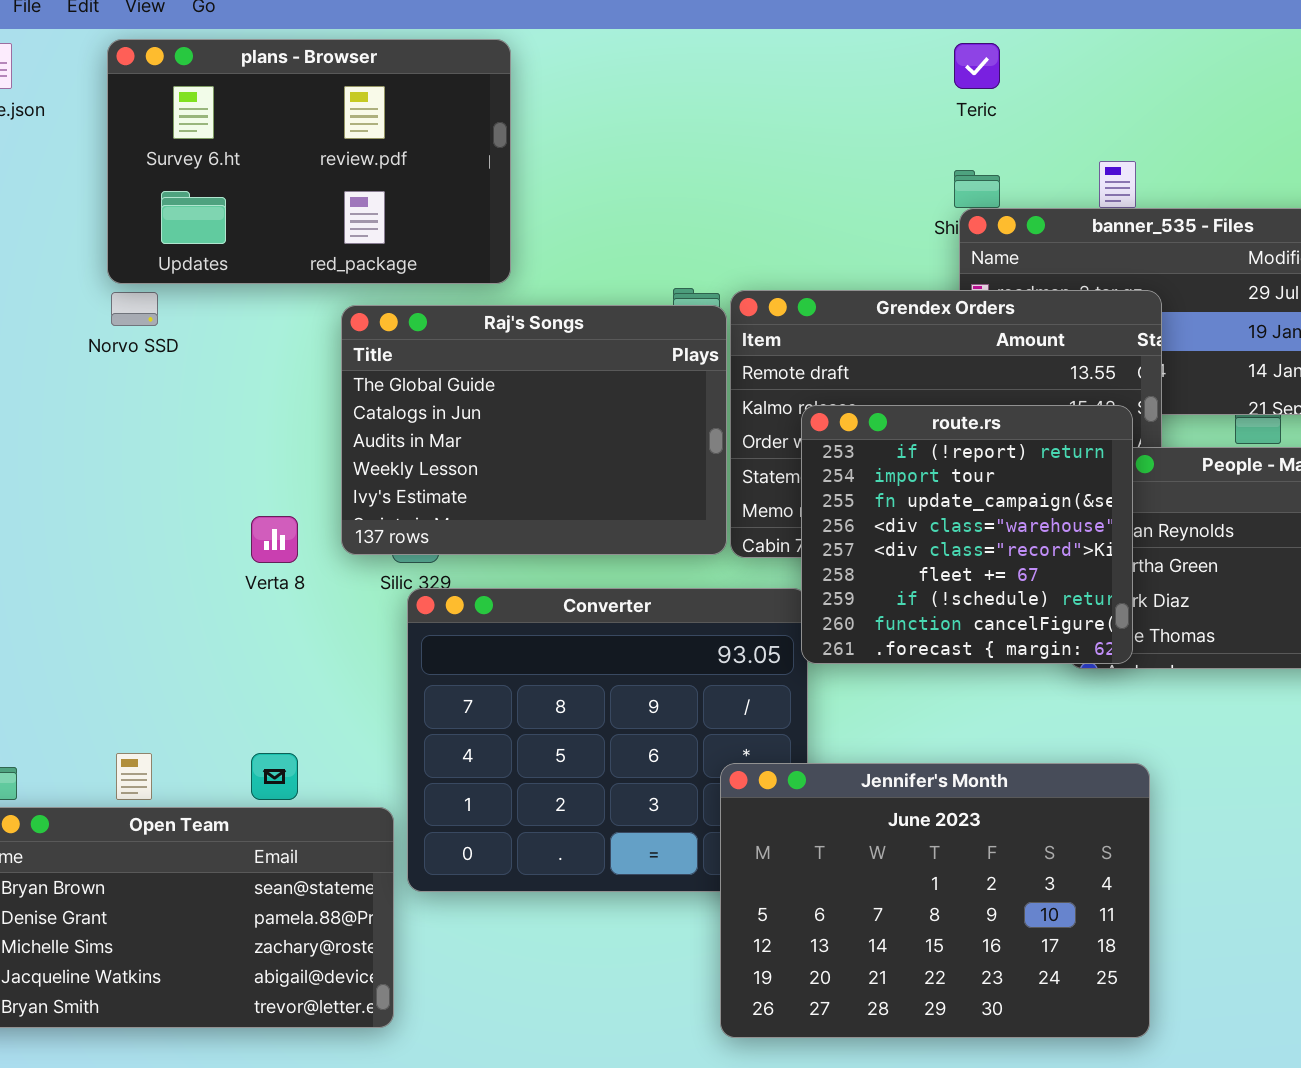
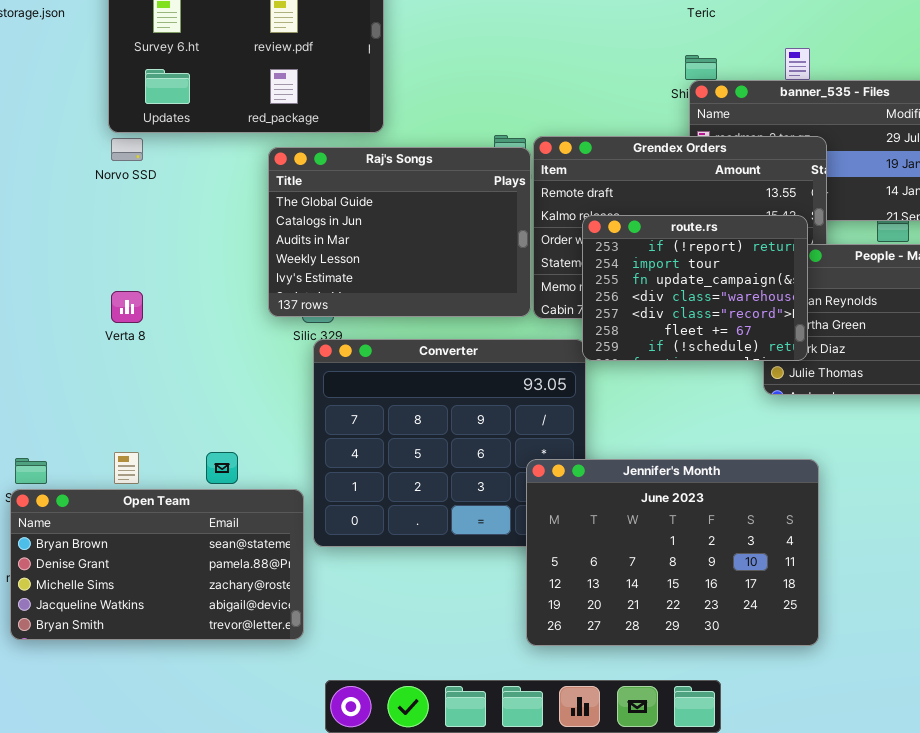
route.rs: [801,405,1133,664] -> [582,215,808,361], resized
Verta 8: [251,516,298,563] -> [111,291,143,323], moved

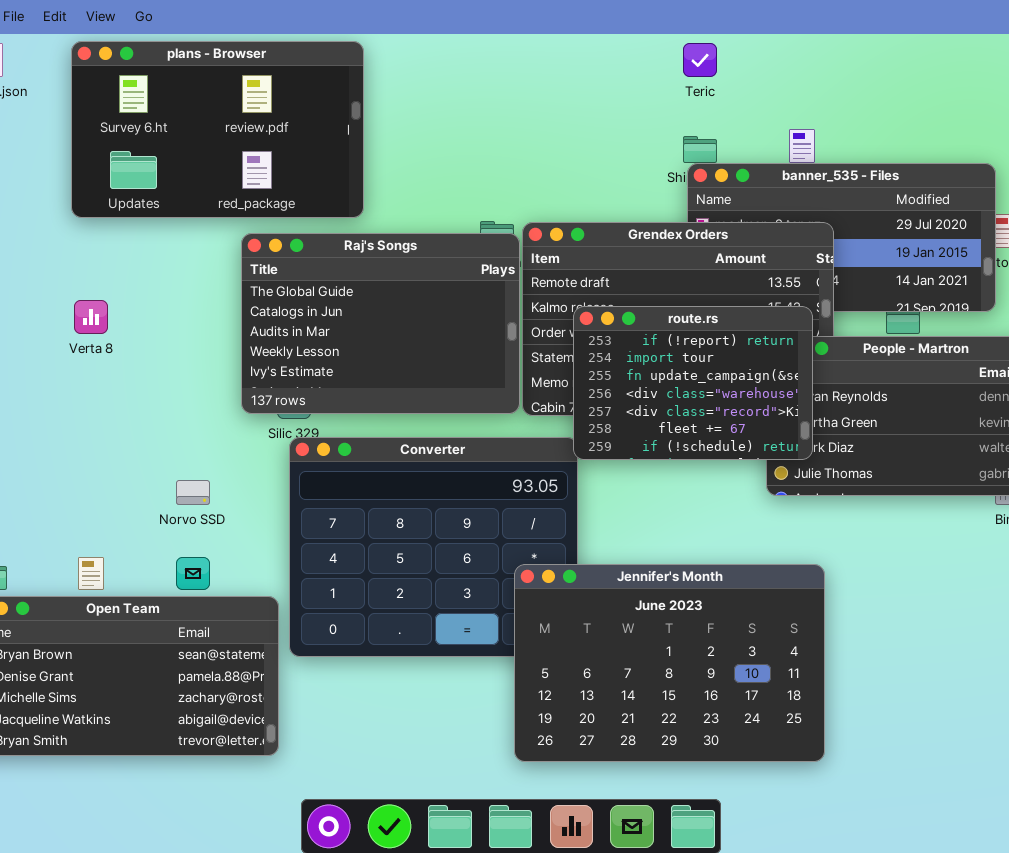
Norvo SSD: [111,138,143,161] -> [176,480,210,505], moved
Verta 8: [111,291,143,323] -> [74,300,108,334], moved

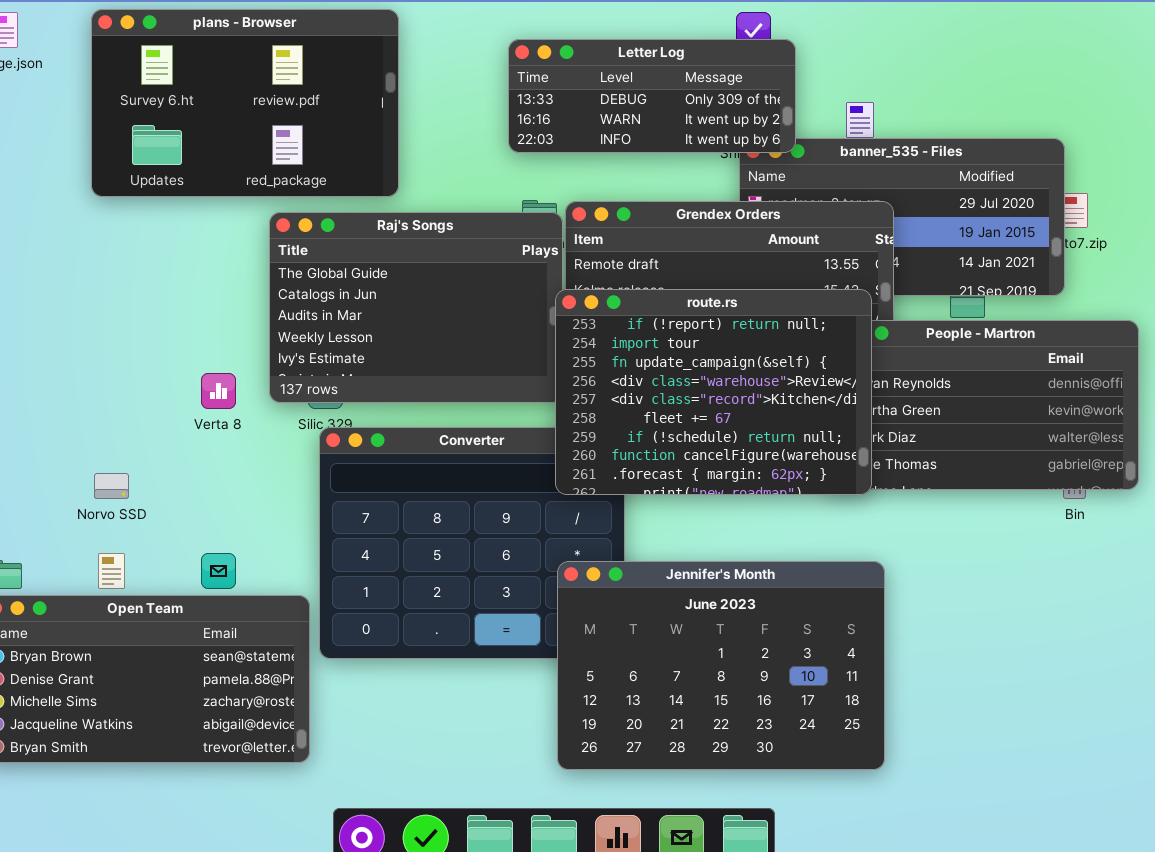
Letter Log: none -> [508,39,796,153], opened
Verta 8: [74,300,108,334] -> [201,373,236,409], moved
route.rs: [573,306,813,460] -> [555,289,872,495], resized
Norvo SSD: [176,480,210,505] -> [94,473,129,499], moved

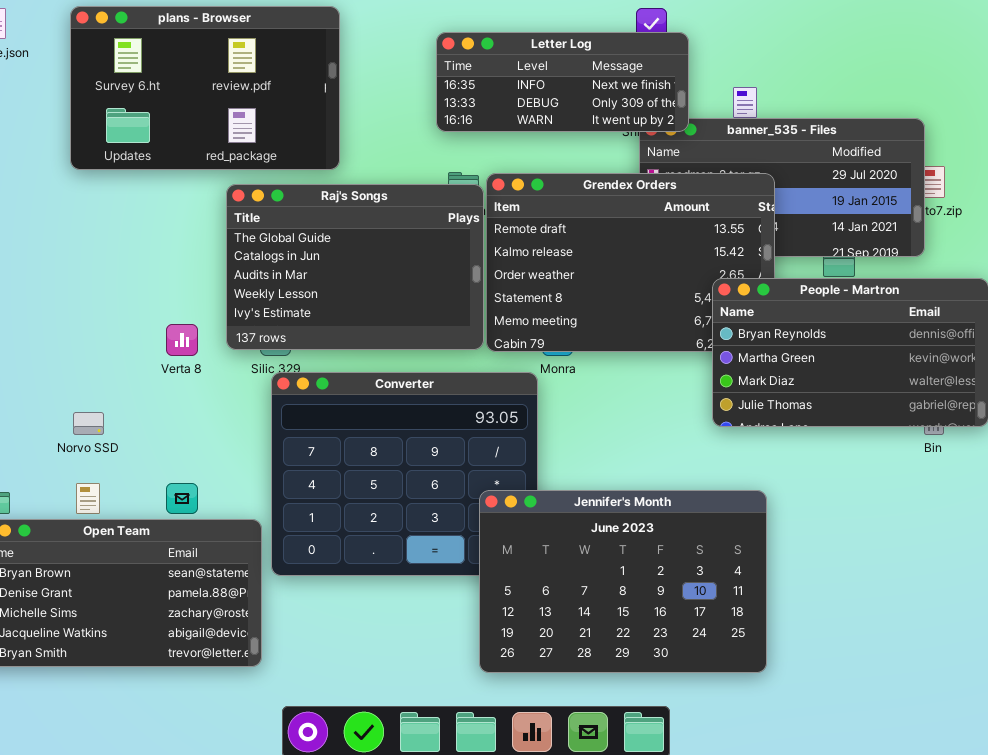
Letter Log: [508,39,796,153] -> [436,32,689,132], scrolled up 1 row
route.rs: [555,289,872,495] -> none, closed

